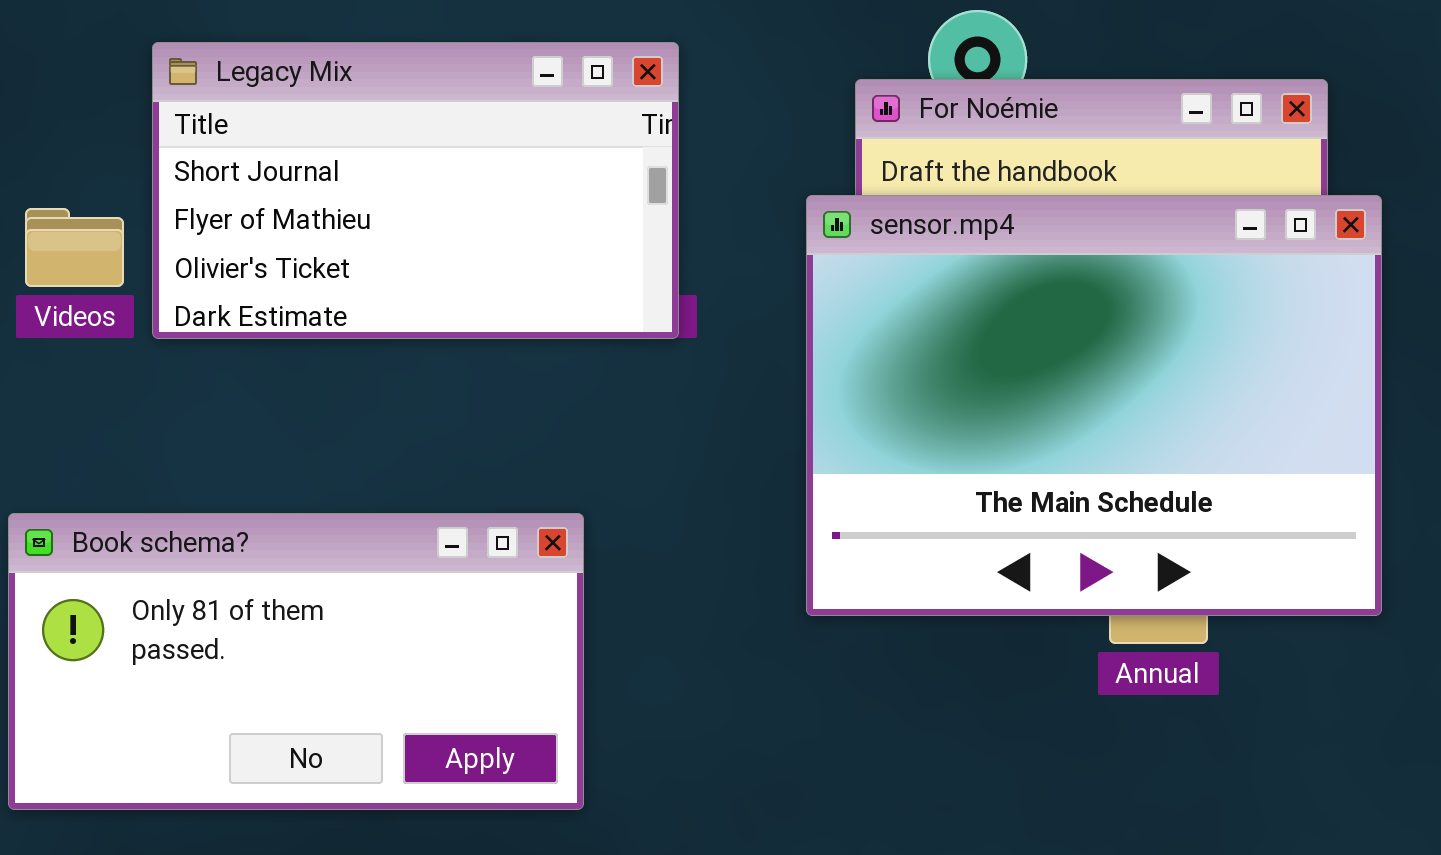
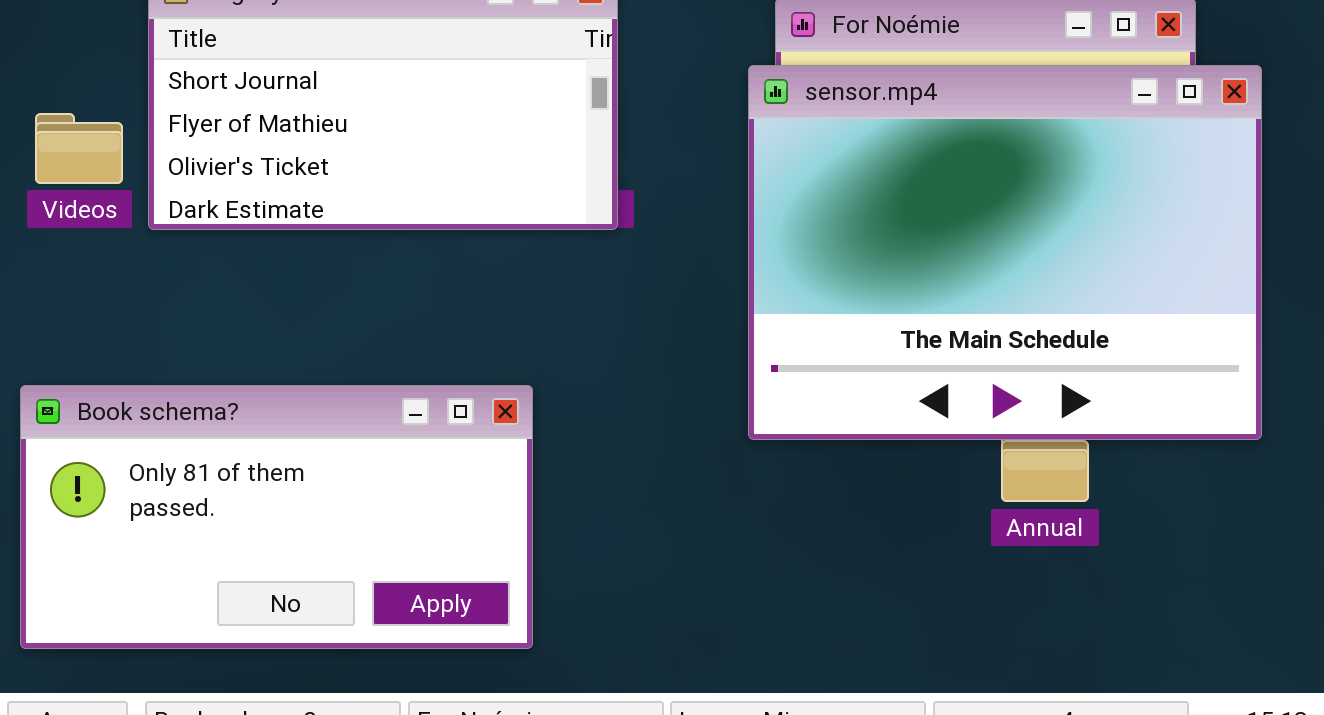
sensor.mp4: [806,195,1382,616] -> [748,65,1262,440], moved

